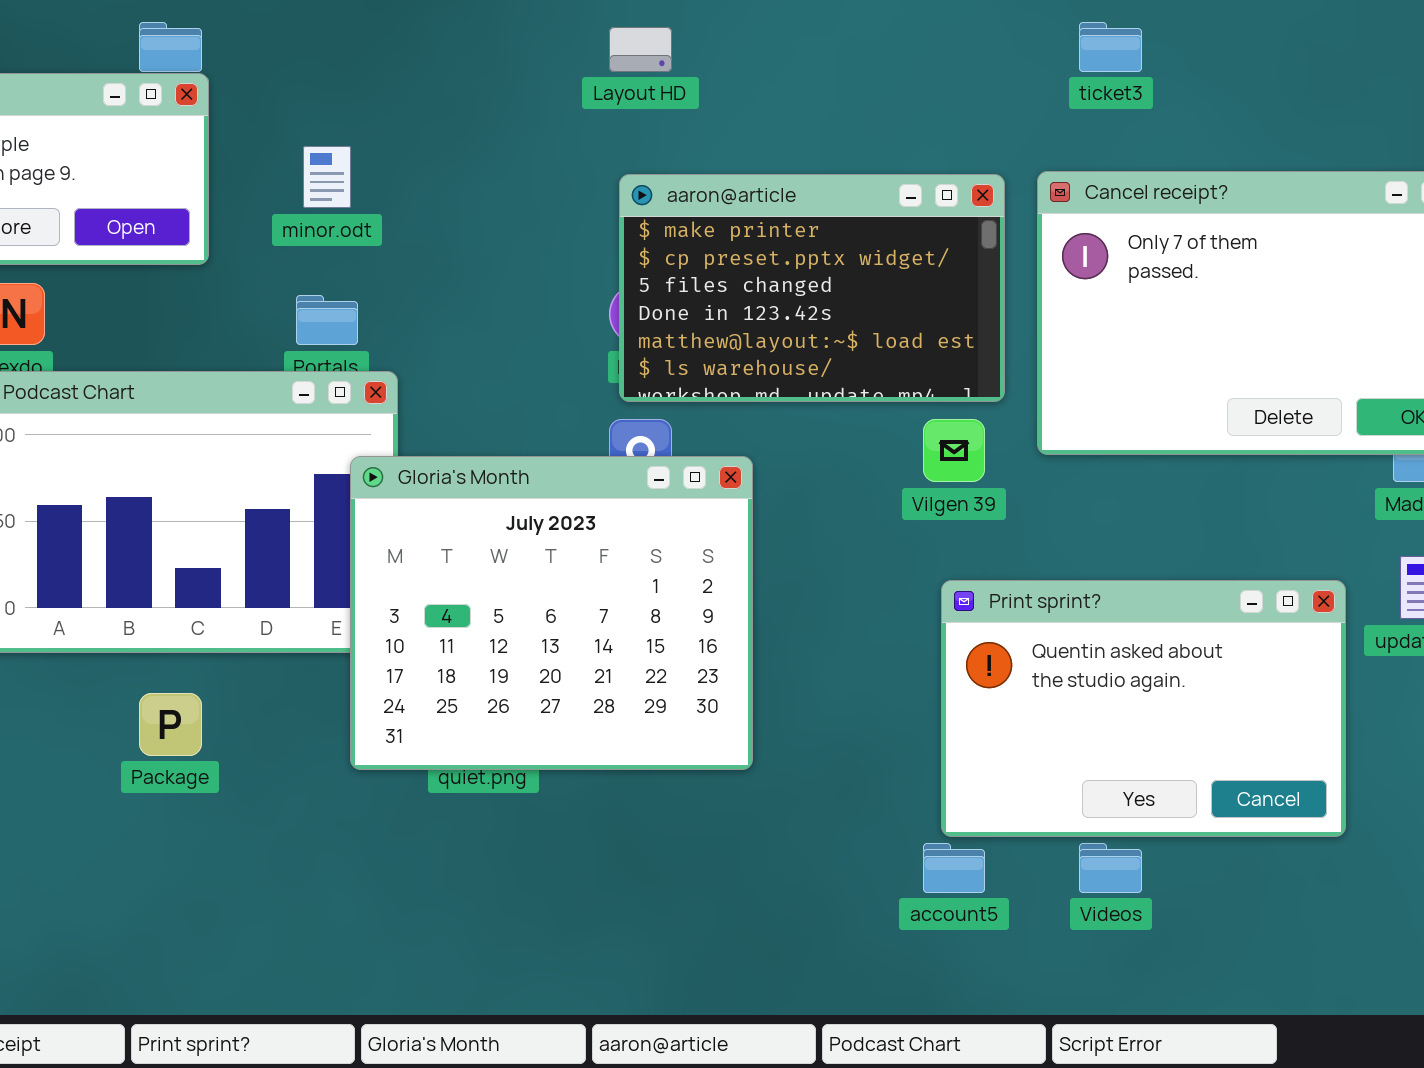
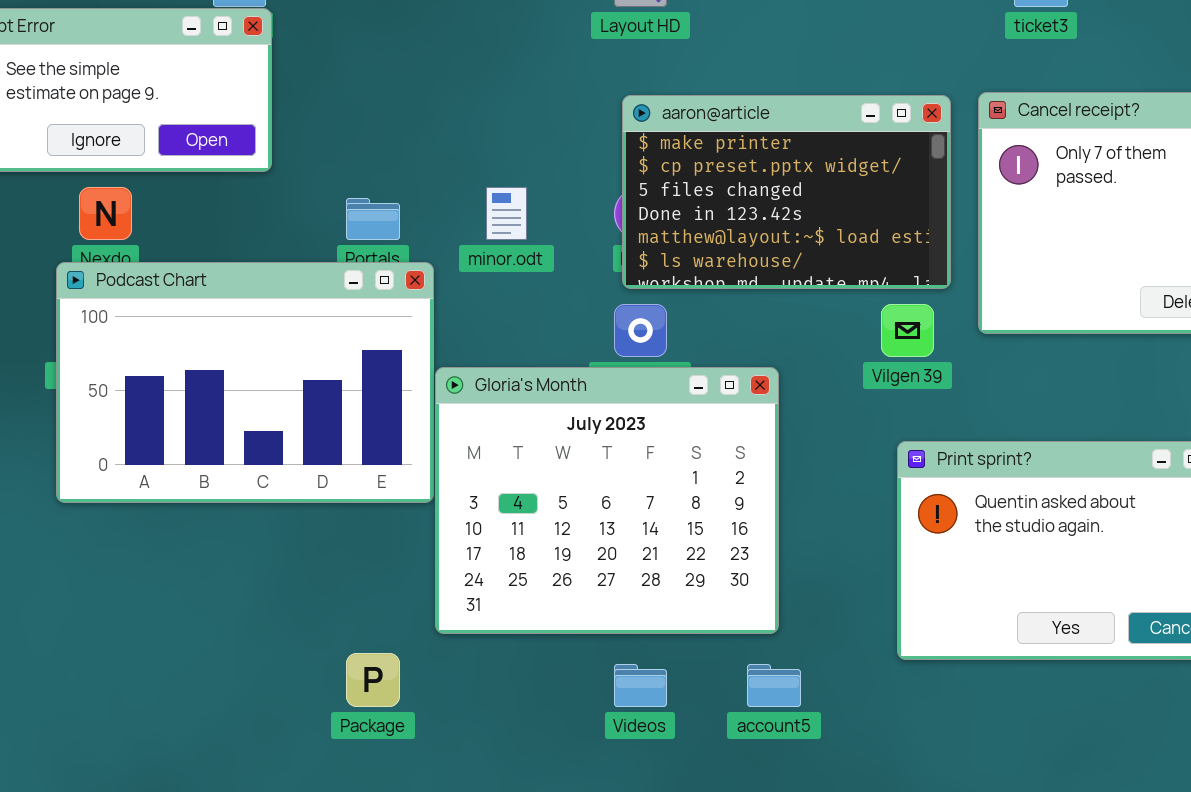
minor.odt: [303,146,351,208] -> [486,187,527,240], moved
Gloria's Month: [350,456,753,770] -> [435,367,779,634], moved
Package: [139,693,202,756] -> [346,653,400,707], moved
account5: [923,843,985,893] -> [747,664,801,707], moved
Videos: [1079,843,1142,893] -> [614,664,667,707], moved

